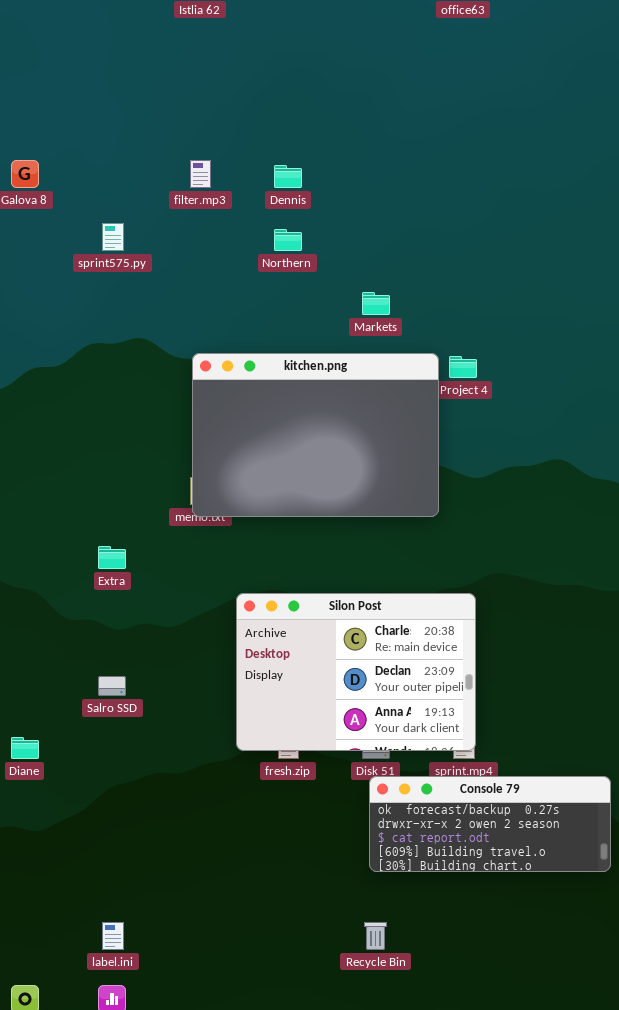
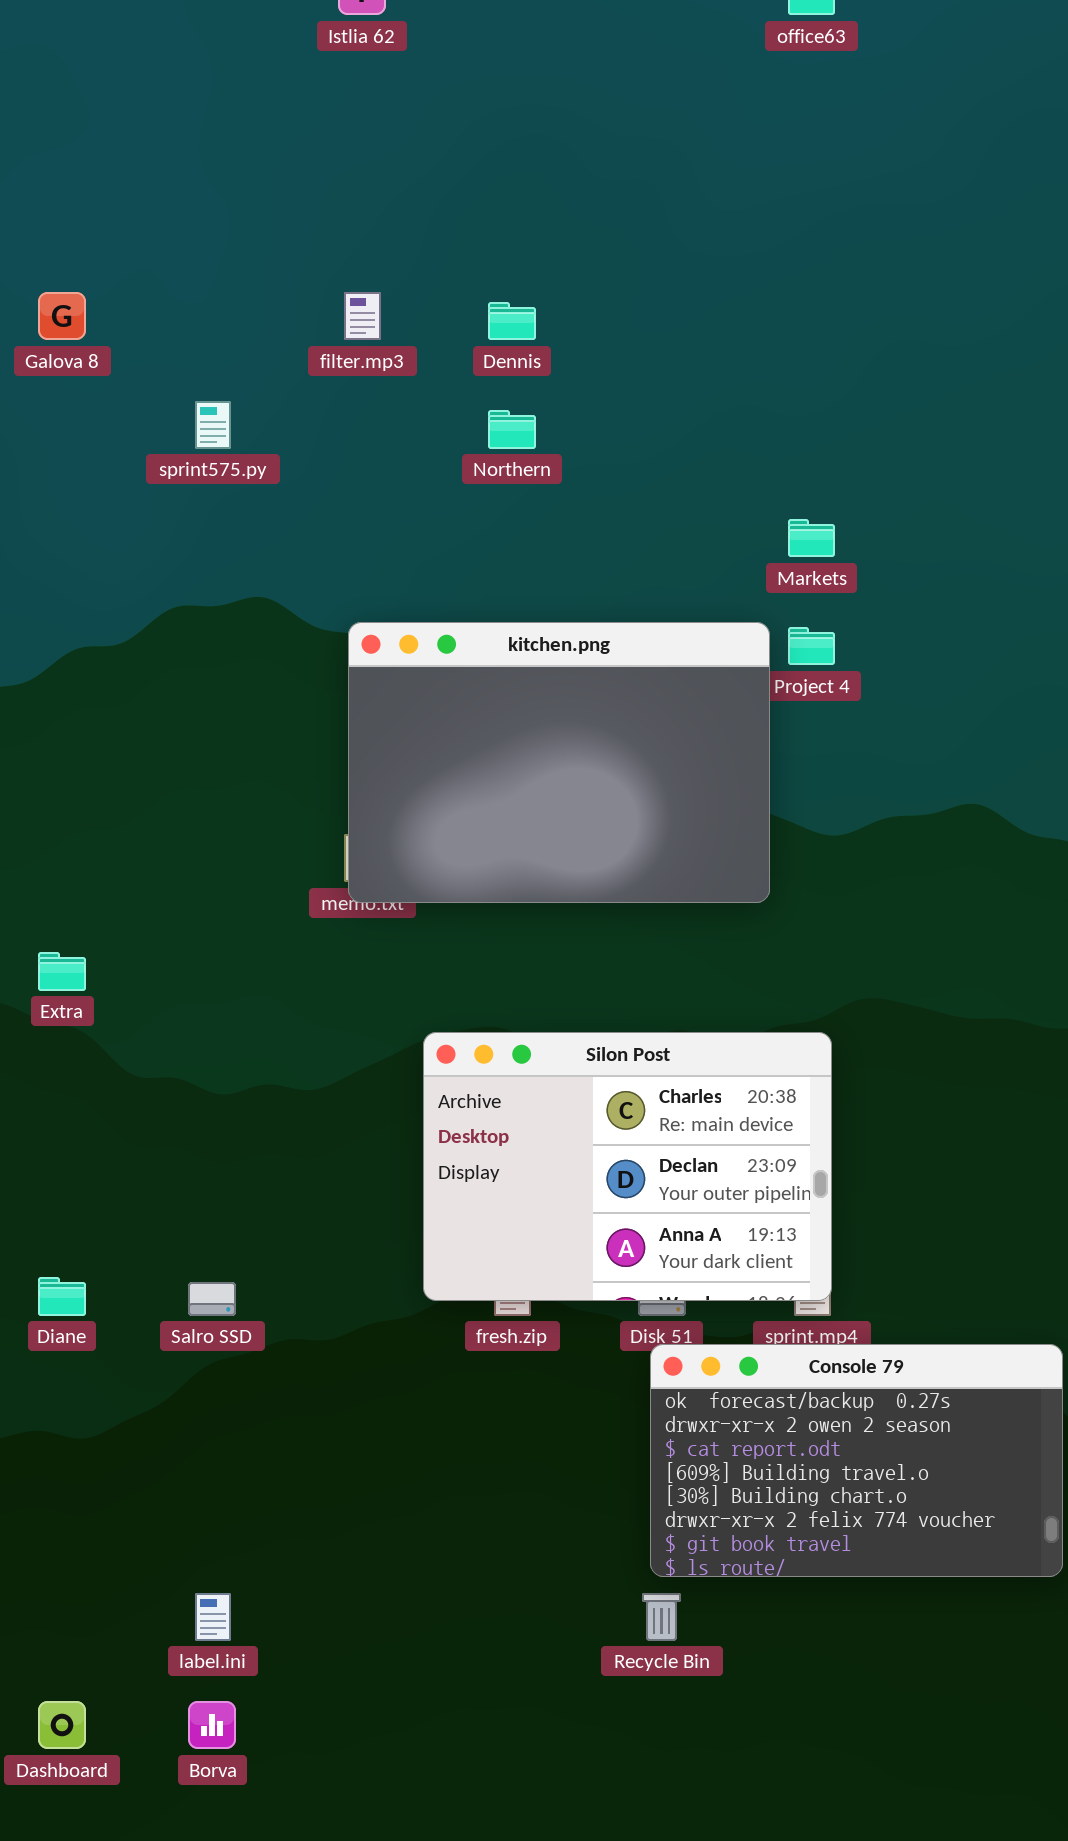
Markets: [362,292,390,315] -> [788,519,835,557], moved
Extra: [98,546,126,569] -> [38,952,86,991], moved
Salro SSD: [98,676,126,696] -> [188,1282,236,1316], moved
Console 79: [369,776,611,872] -> [650,1344,1063,1577], resized

